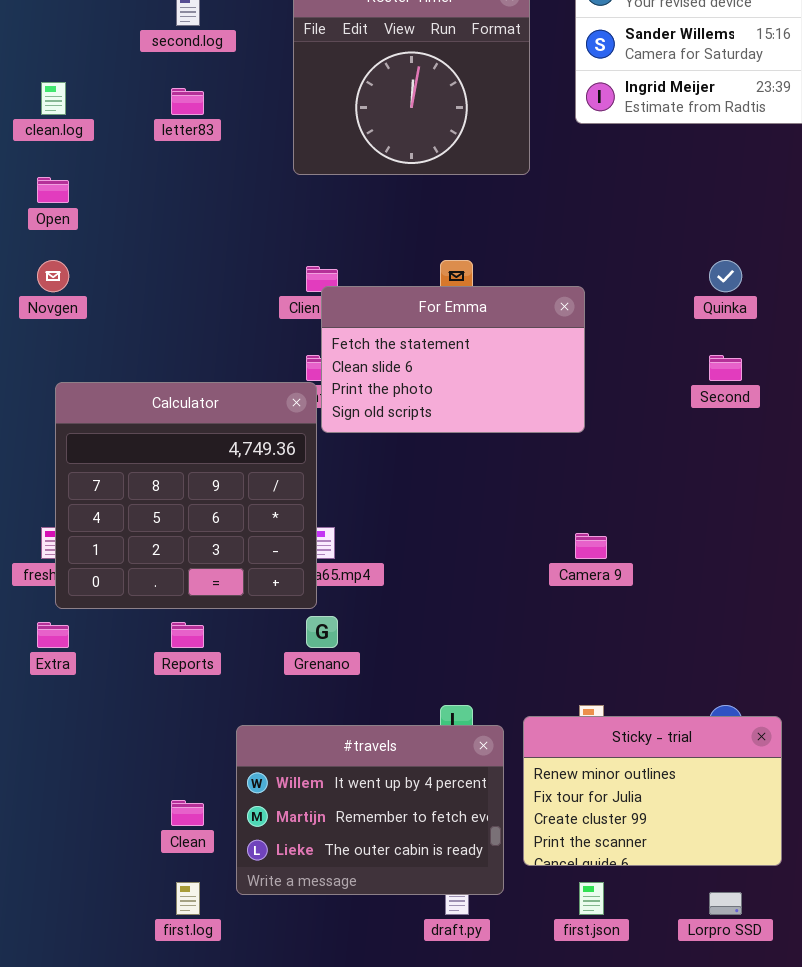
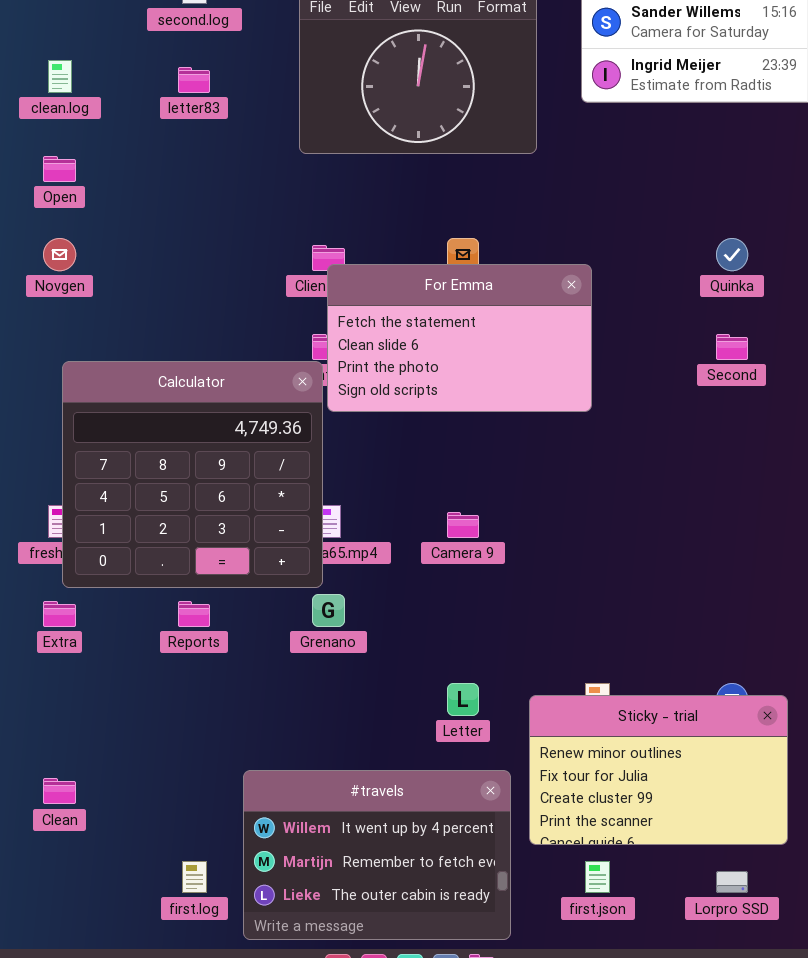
Camera 9: [575,533,607,559] -> [447,512,479,538], moved
#travels: [236,725,504,895] -> [243,770,511,940], moved
Clean: [171,800,204,826] -> [43,778,76,804], moved

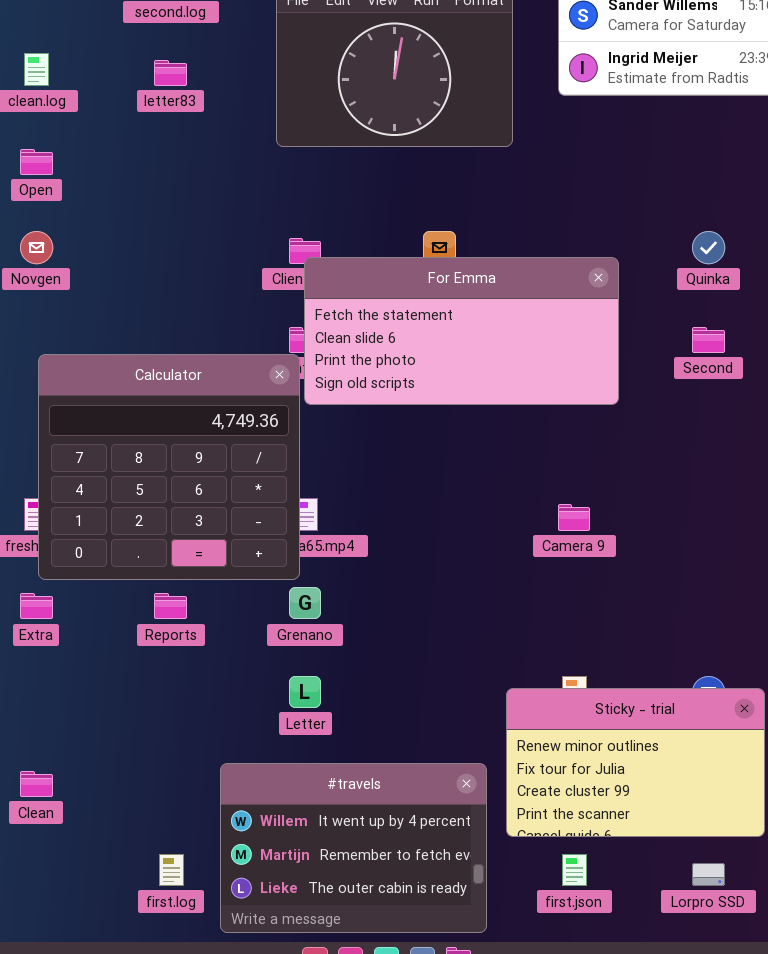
For Emma: [327,264,592,412] -> [304,257,619,405], resized
Camera 9: [447,512,479,538] -> [558,504,590,531], moved
Letter: [447,683,479,716] -> [289,676,321,708], moved

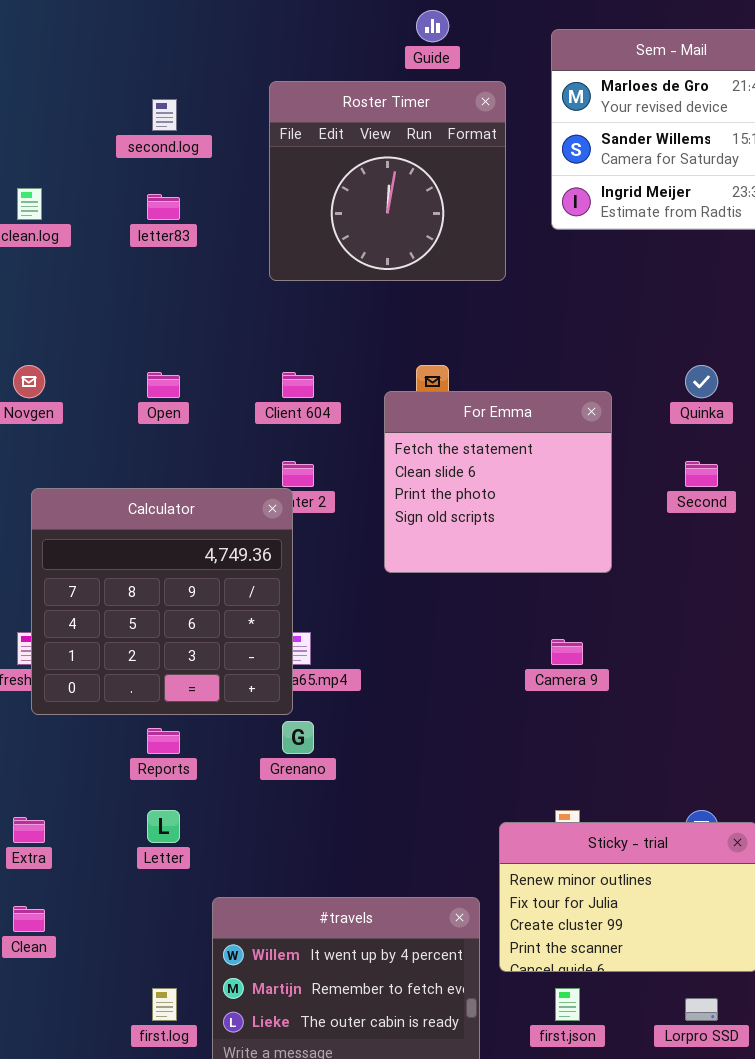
Open: [20,149,53,175] -> [147,372,180,398], moved
For Emma: [304,257,619,405] -> [384,391,612,573], resized
Extra: [20,593,53,619] -> [13,817,45,843], moved
Letter: [289,676,321,708] -> [147,810,180,843], moved

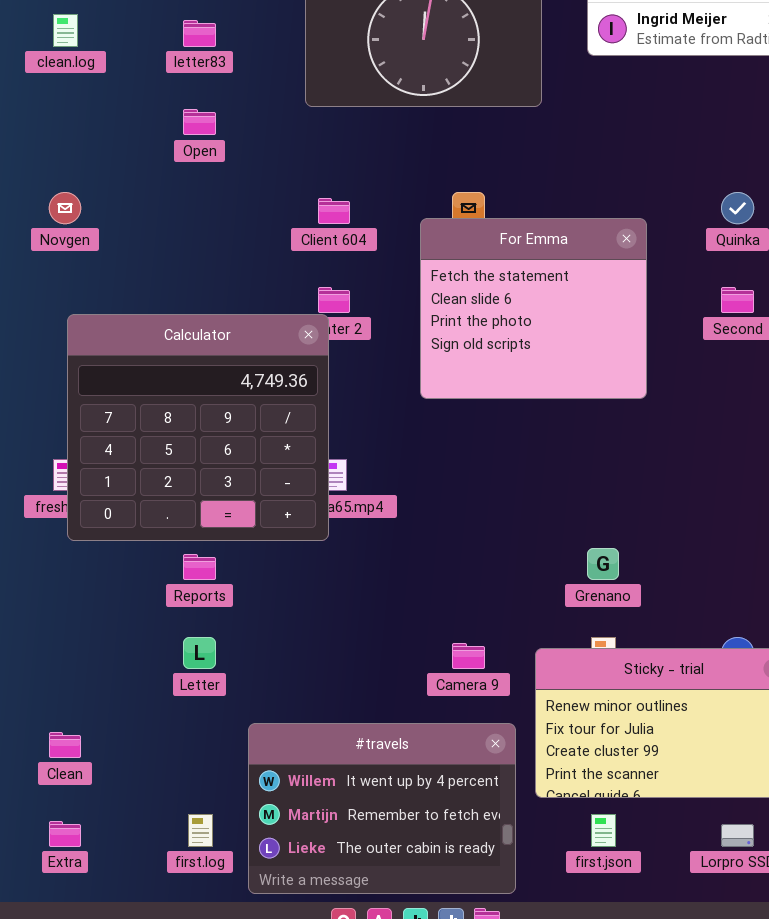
Open: [147,372,180,398] -> [183,109,216,135], moved
Camera 9: [551,639,583,665] -> [452,643,485,669], moved
Grenano: [282,721,314,754] -> [587,548,619,580], moved
Extra: [13,817,45,843] -> [49,821,81,847], moved

